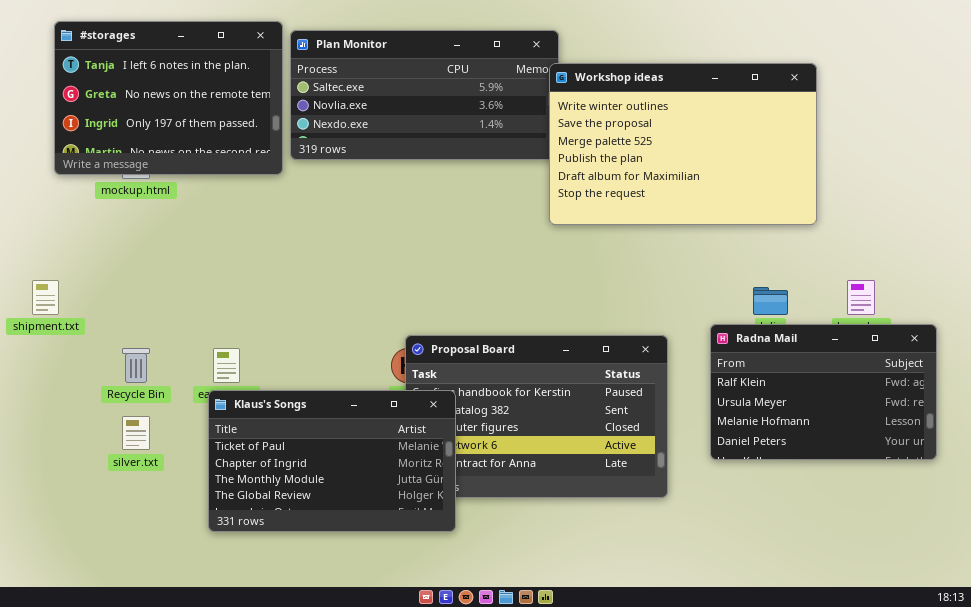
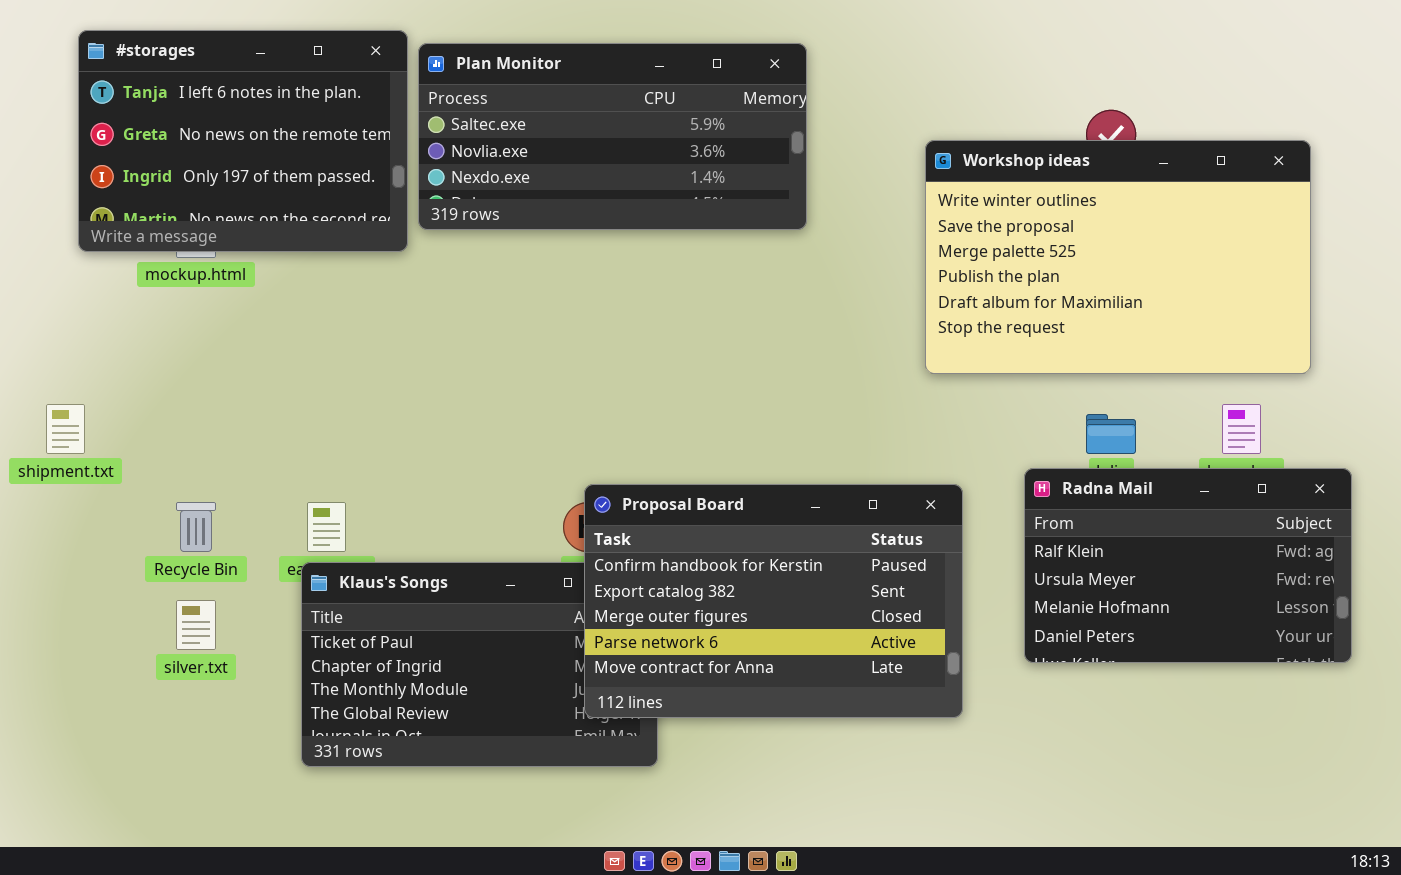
Workshop ideas: [549,63,817,225] -> [925,140,1311,374], moved
Proposal Board: [405,335,668,498] -> [584,484,963,718], raised

